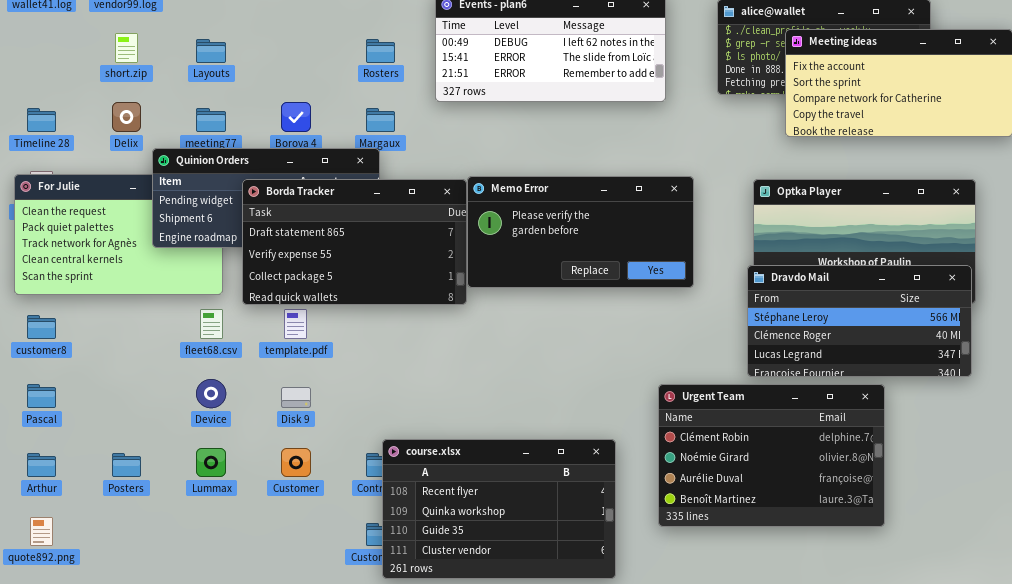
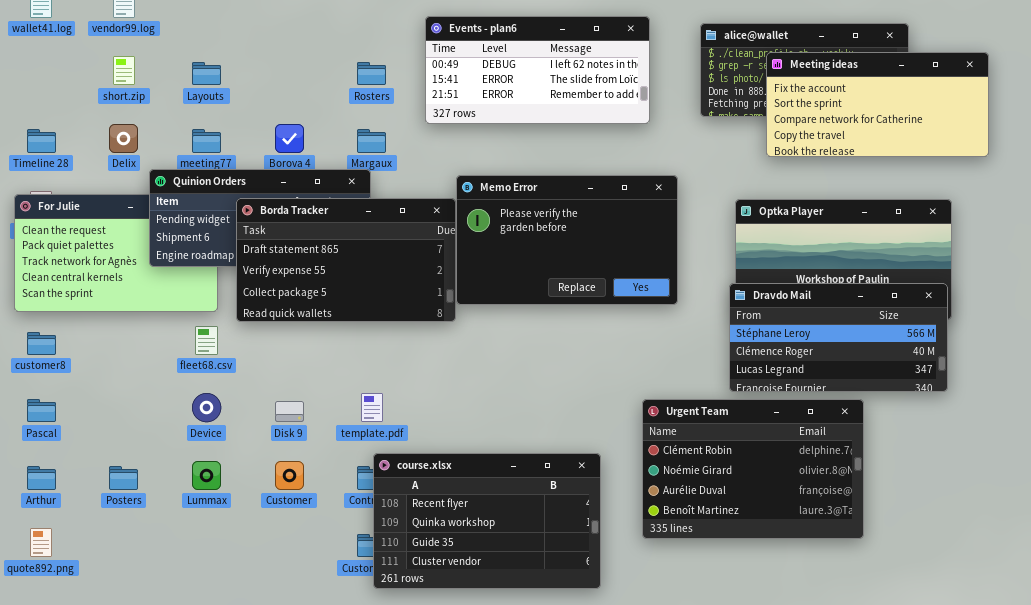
Memo Error: [467,176,694,288] -> [456,175,678,305], resized
template.pdf: [284,309,307,339] -> [361,393,383,422], moved

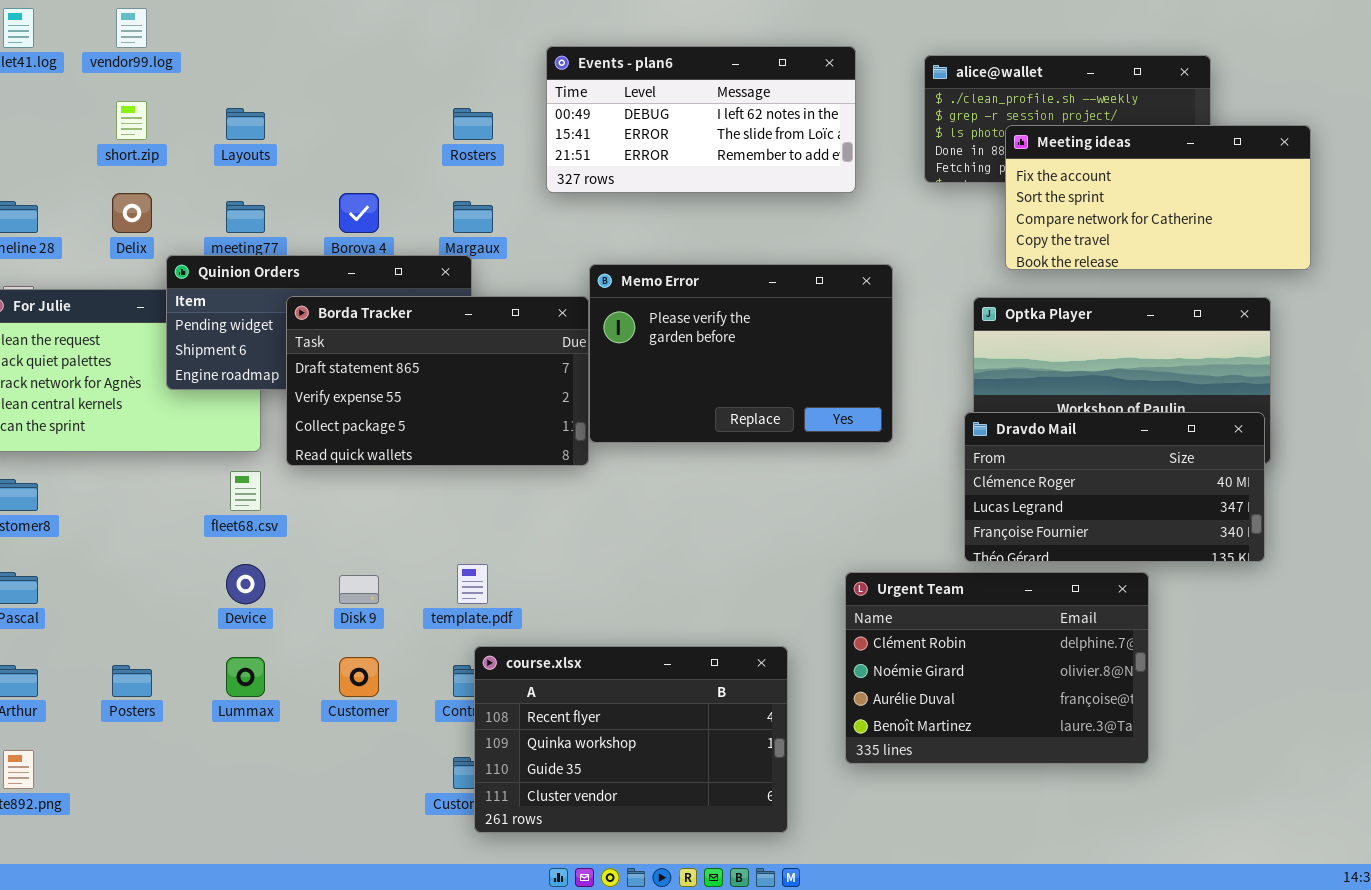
Meeting ideas: [766,52,989,157] -> [1005,125,1311,270], moved
Dravdo Mail: [729,283,948,392] -> [964,412,1265,562], scrolled down 1 row

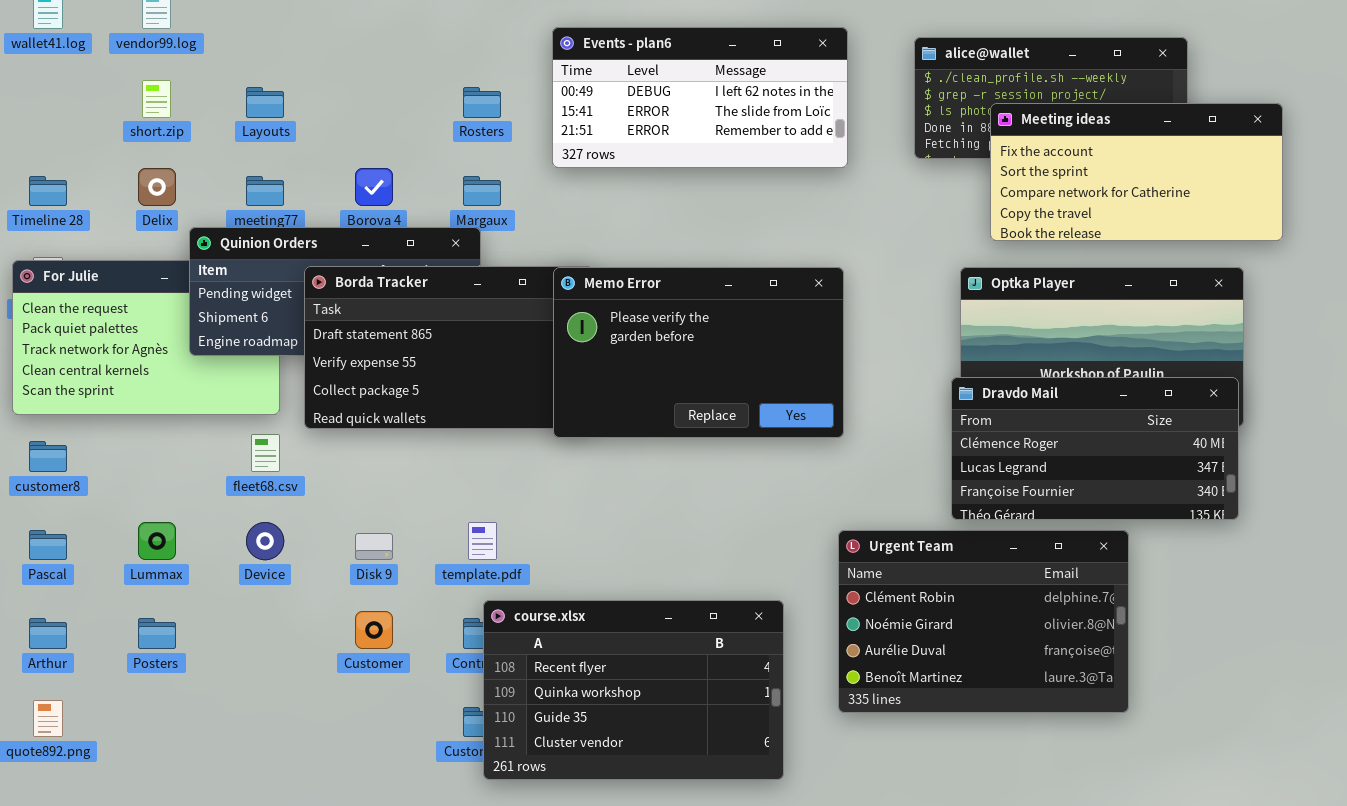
Memo Error: [589,264,893,443] -> [553,267,844,438], moved
Lummax: [226,657,265,697] -> [138,522,176,560], moved

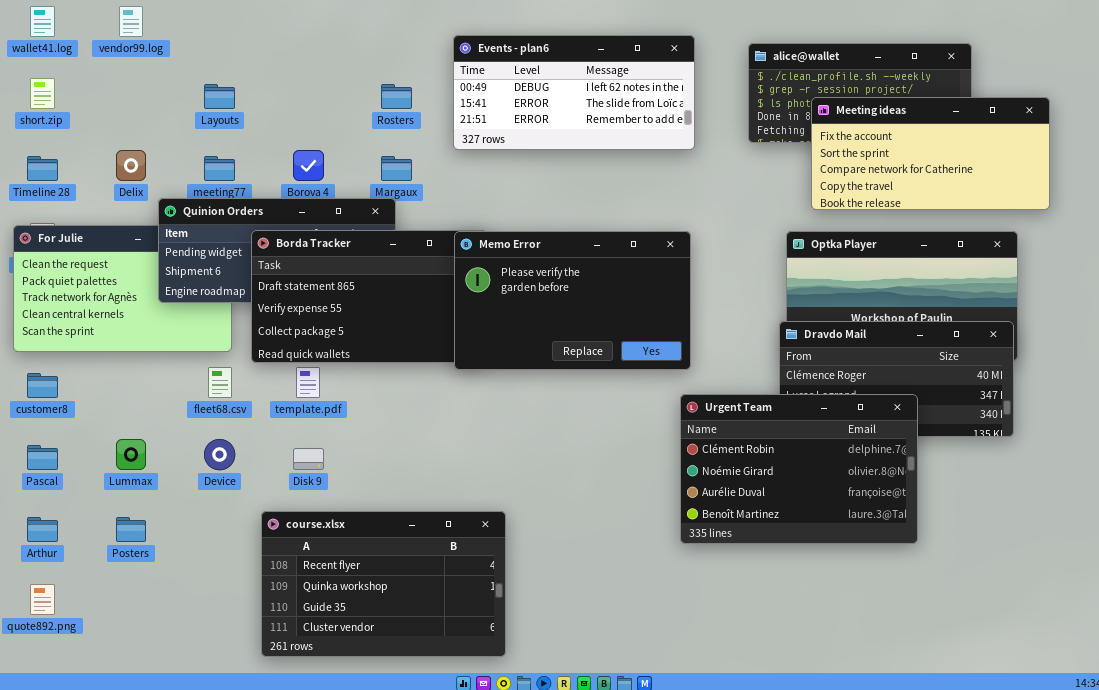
short.zip: [142,80,171,118] -> [30,78,55,109], moved
template.pdf: [468,522,497,560] -> [296,367,320,398], moved
Urgent Team: [838,530,1129,713] -> [680,394,918,544], moved
course.xlsx: [483,600,784,780] -> [261,511,506,657], moved

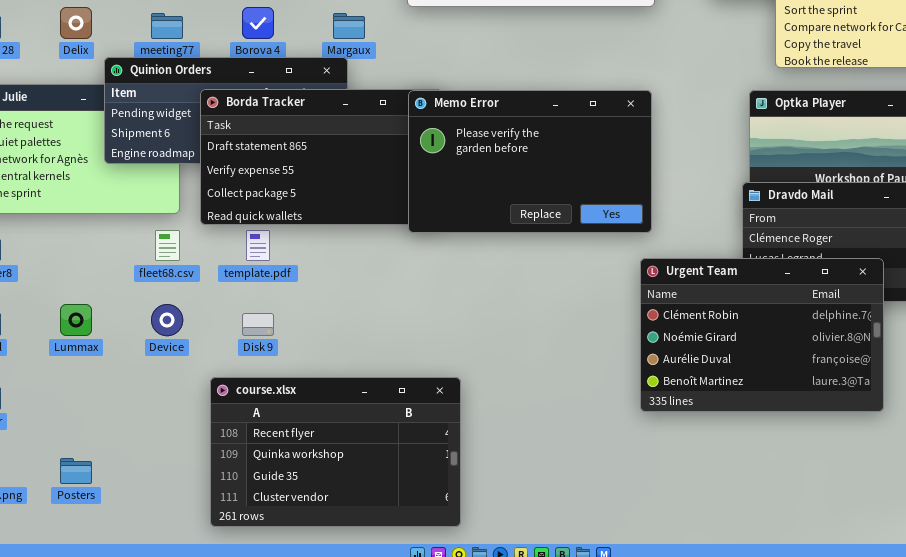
Posters: [116,517,146,542] -> [60,458,92,484], moved

